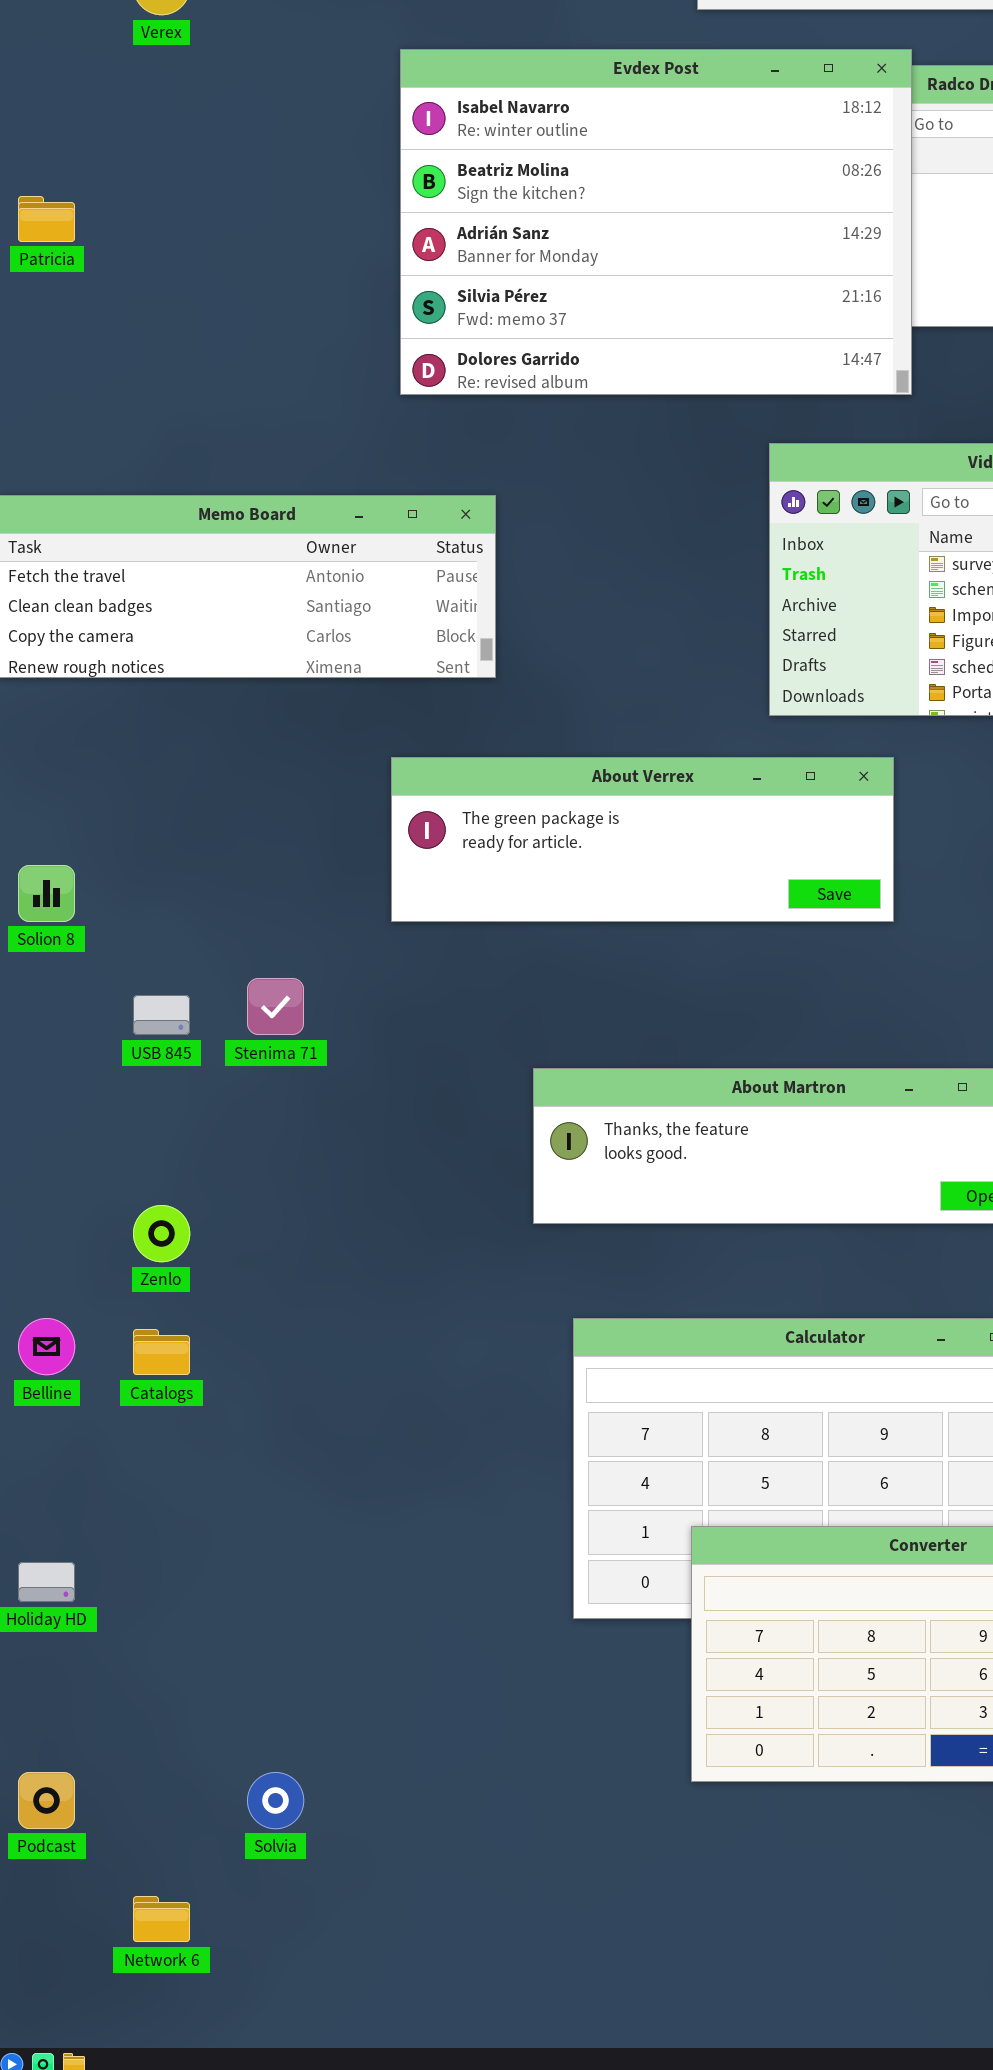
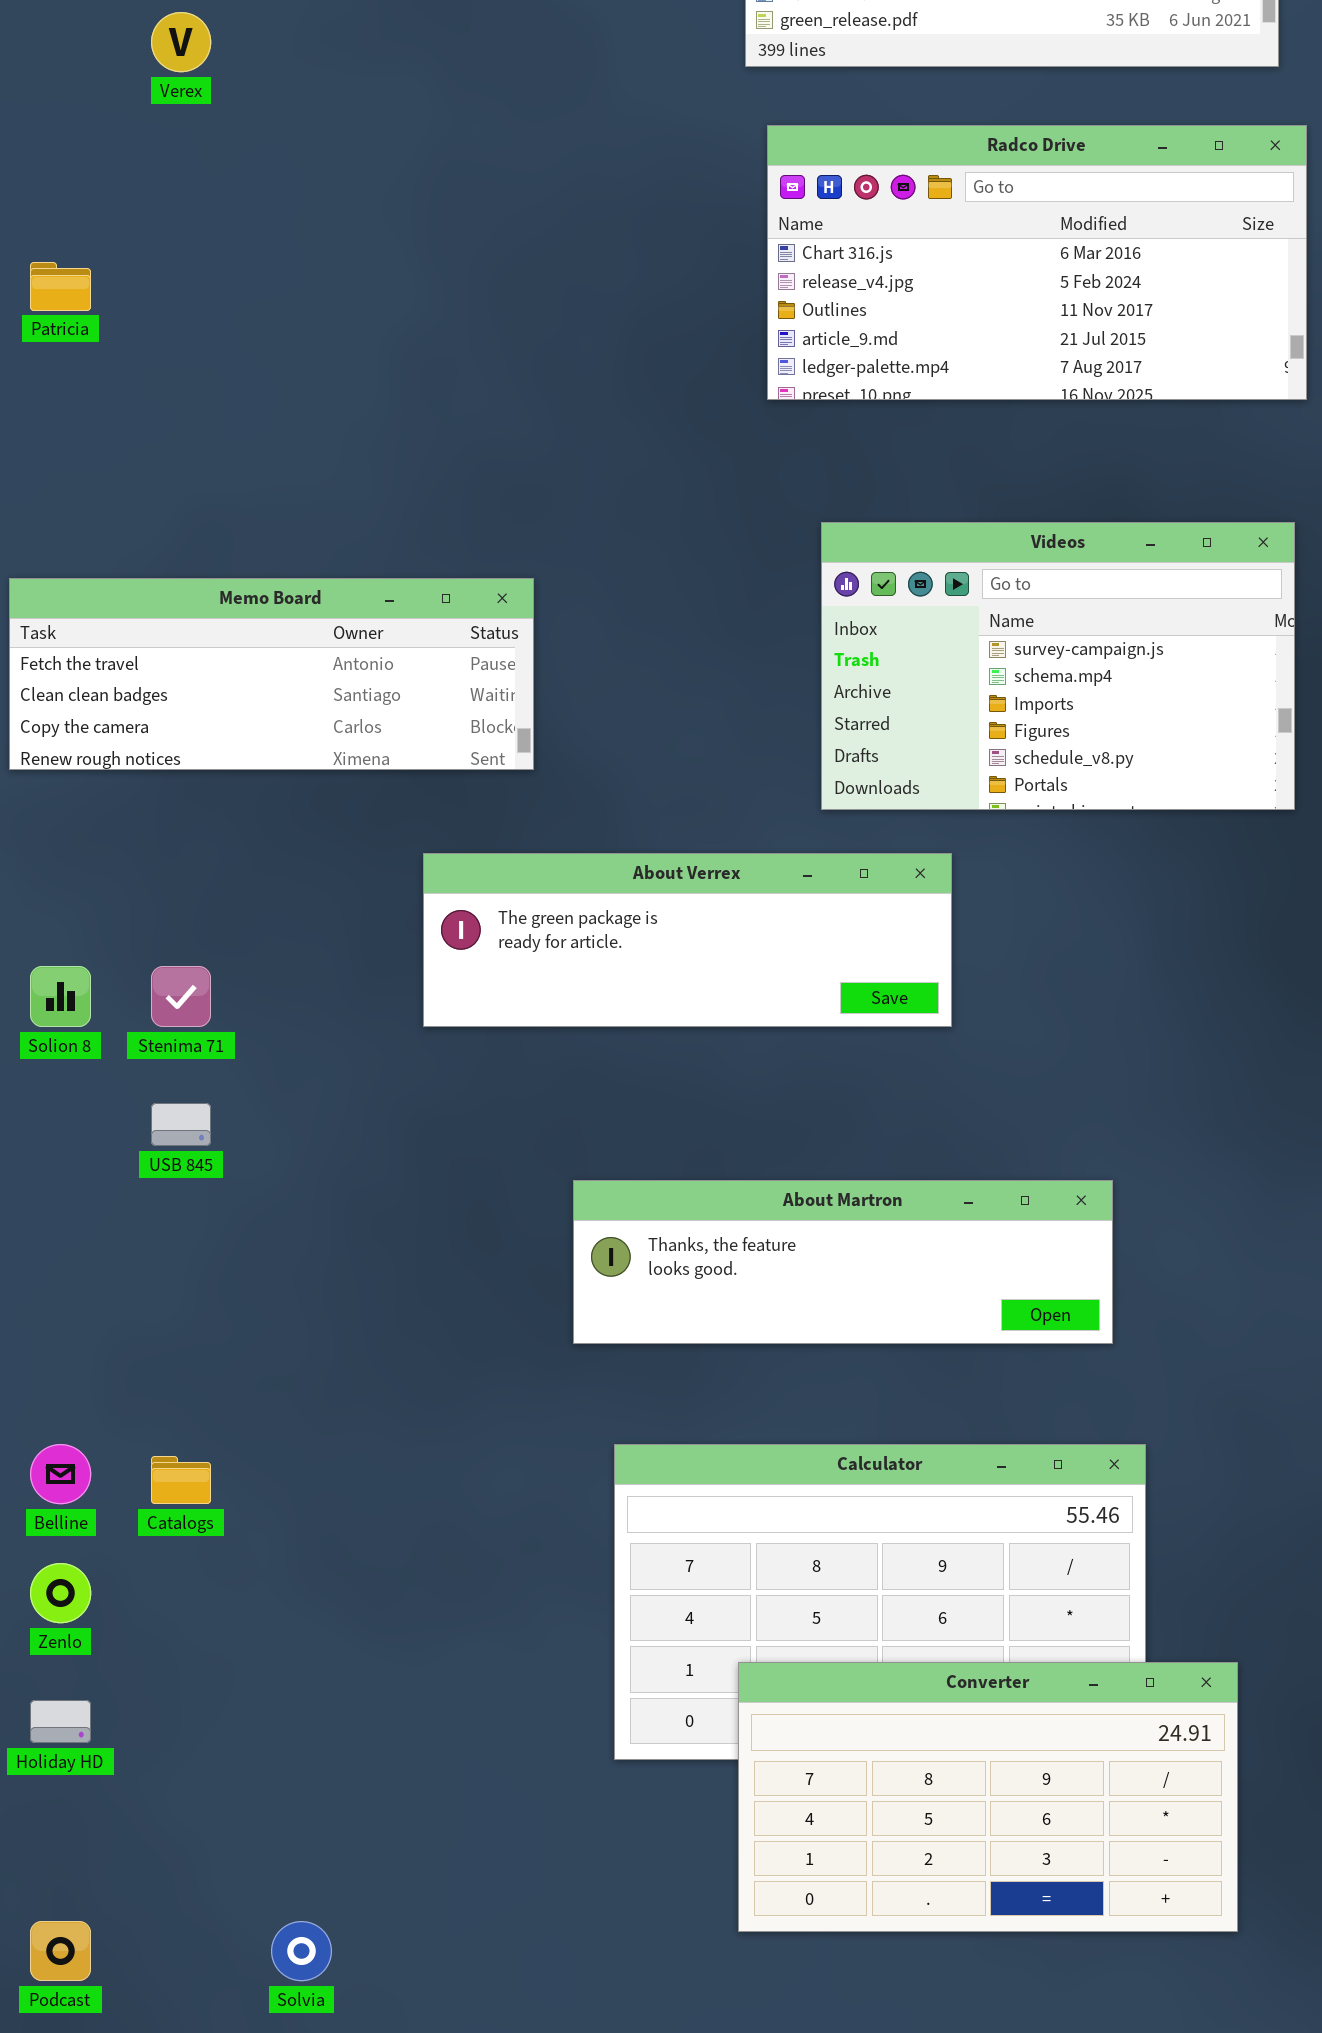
Evdex Post: [400,49,912,395] -> none, closed
Stenima 71: [247,978,304,1035] -> [151,966,211,1027], moved
Zenlo: [133,1205,190,1262] -> [30,1563,91,1623], moved

